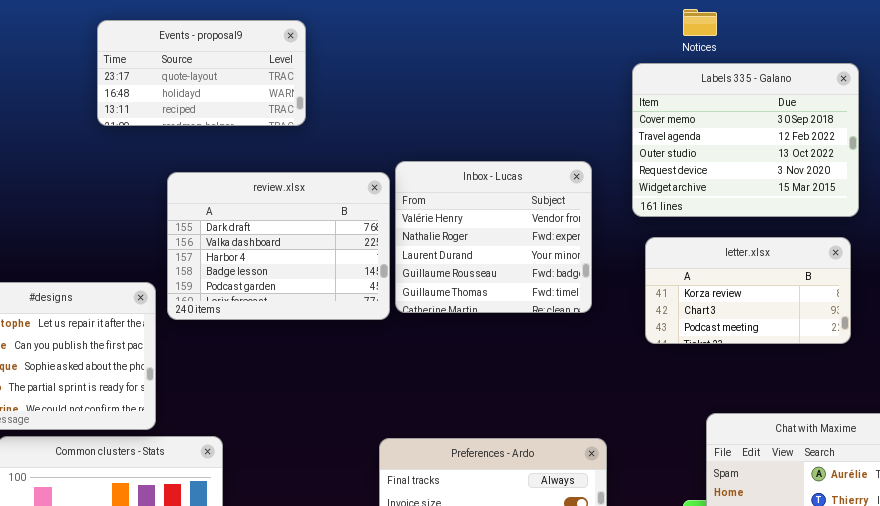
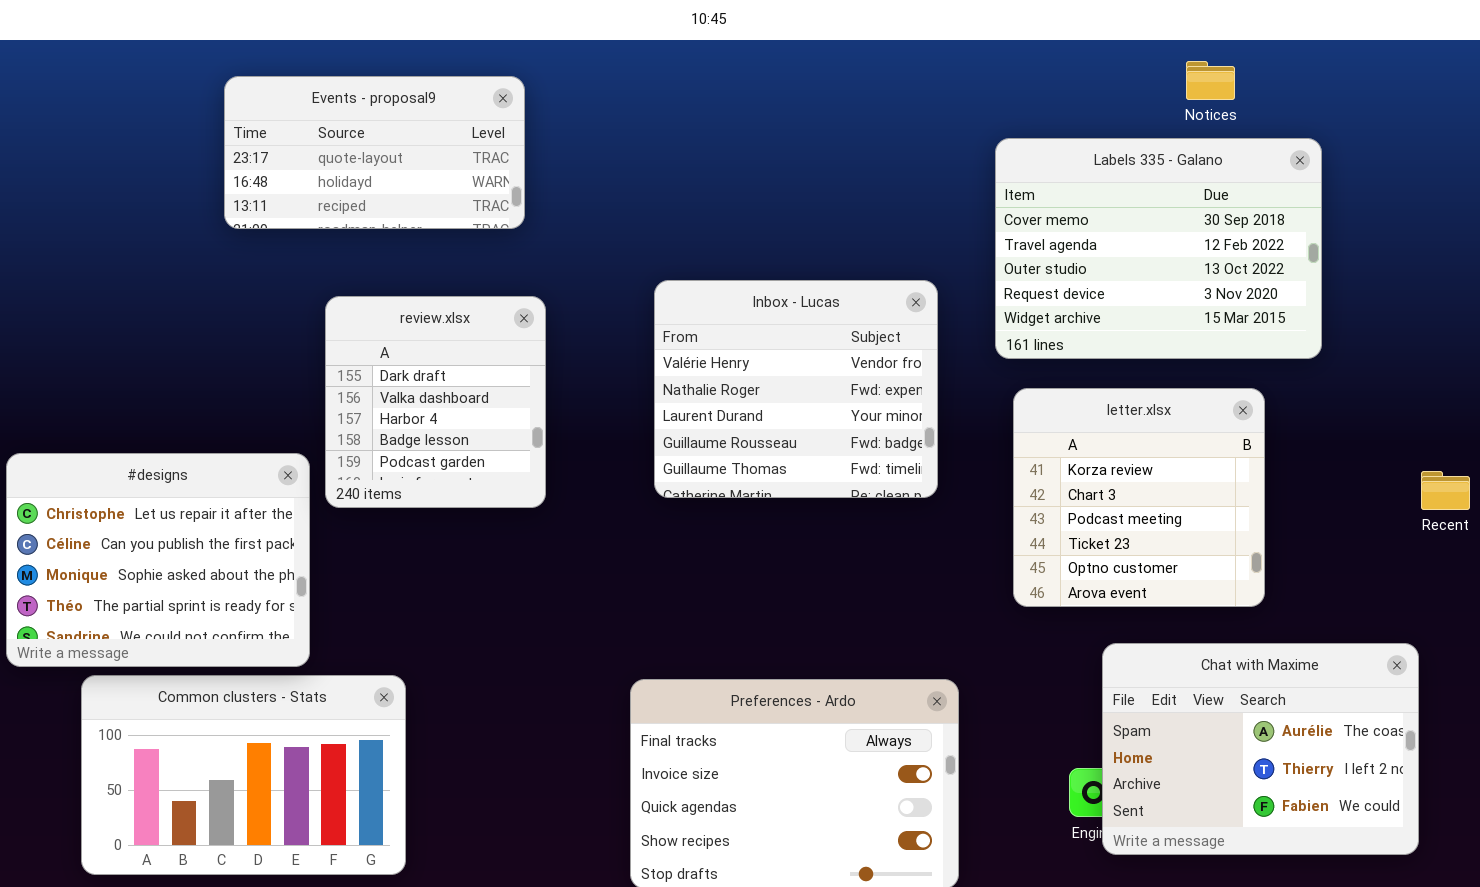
Notices: [683,9,717,36] -> [1186,61,1235,100], moved
review.xlsx: [167,172,390,320] -> [325,296,546,508], resized
letter.xlsx: [645,237,851,344] -> [1013,388,1265,607], resized

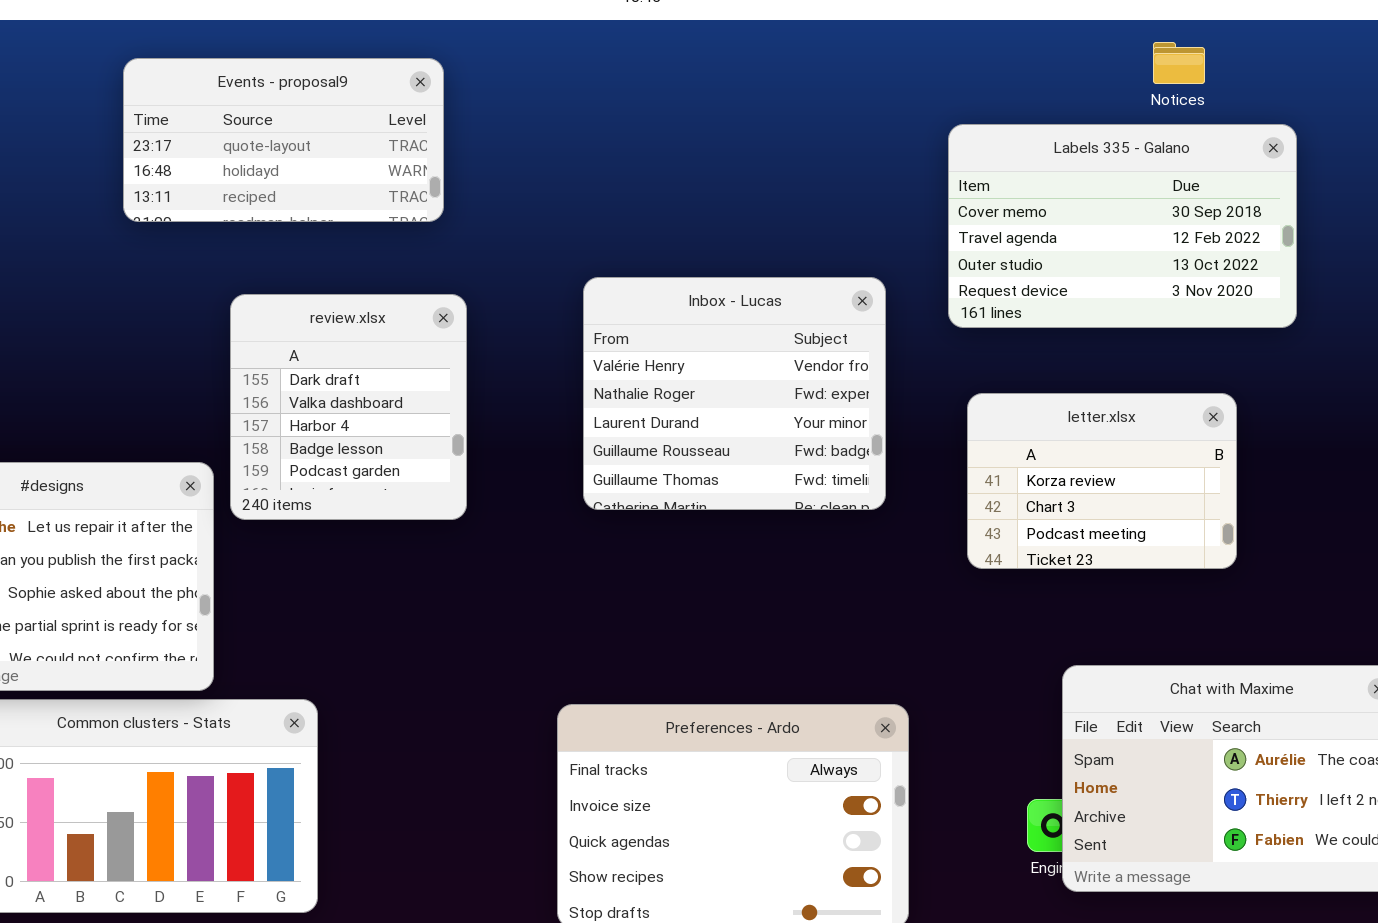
Labels 335 - Galano: [995,138,1322,359] -> [948,124,1297,328], resized
letter.xlsx: [1013,388,1265,607] -> [967,393,1237,569], resized

